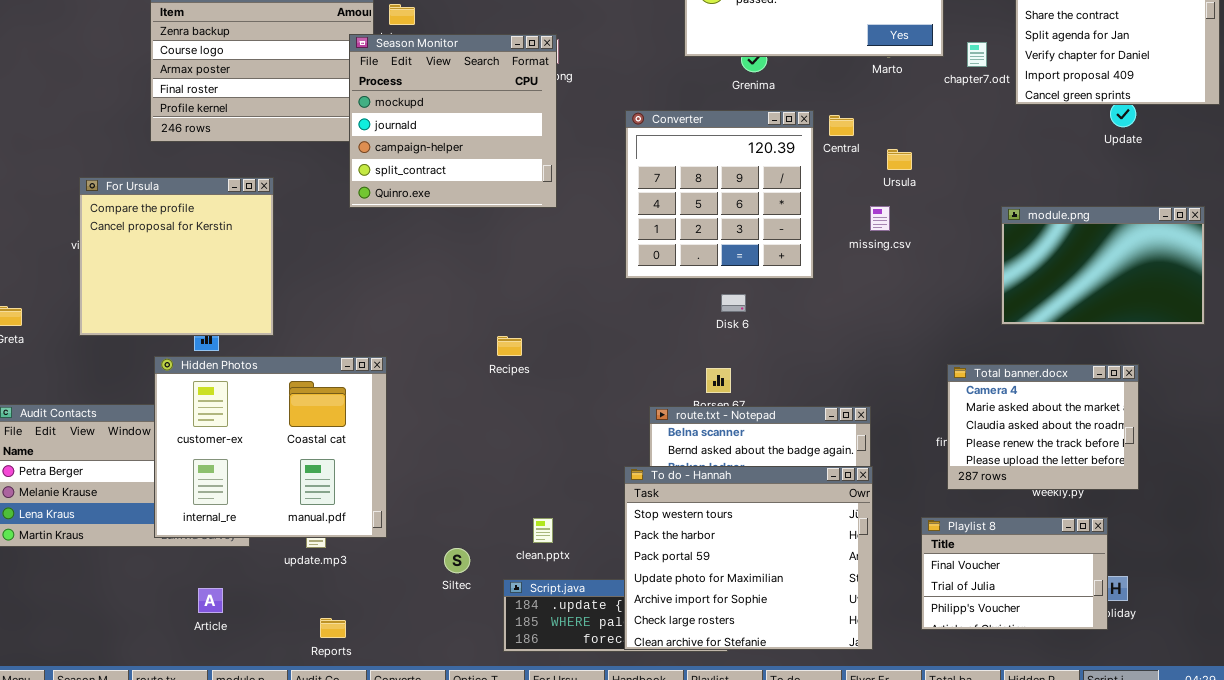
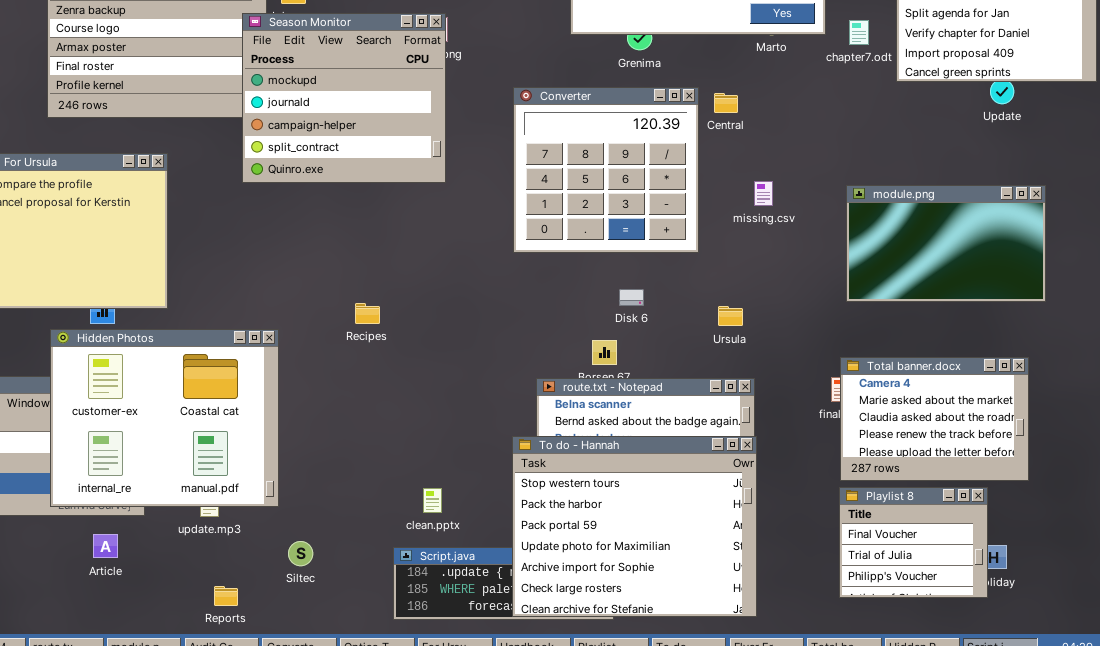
Ursula: [887,149,912,170] -> [718,306,743,326], moved
module.png: [1001,206,1205,325] -> [846,185,1046,302], moved
Disk 6: [721,294,746,312] -> [619,289,644,306], moved
Recipes: [497,336,522,356] -> [355,303,380,324], moved
Total banner.docx: [947,364,1139,490] -> [840,357,1029,481], moved
Playlist 8: [921,517,1108,630] -> [839,487,988,598], resized
Siltec: [444,548,470,573] -> [288,541,313,566], moved
Article: [198,588,223,613] -> [93,534,118,558], moved

